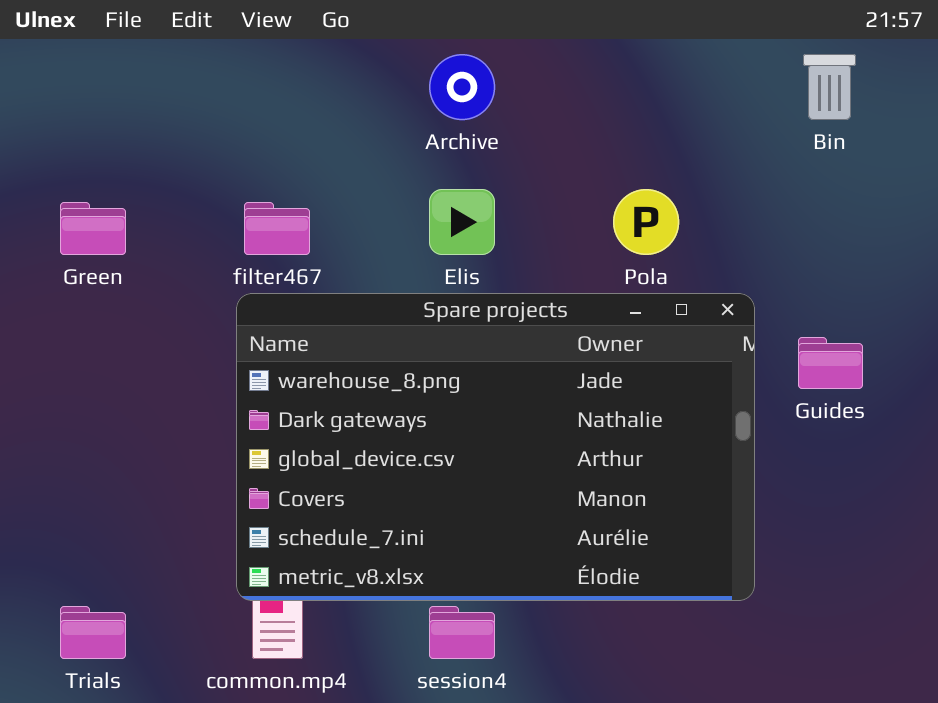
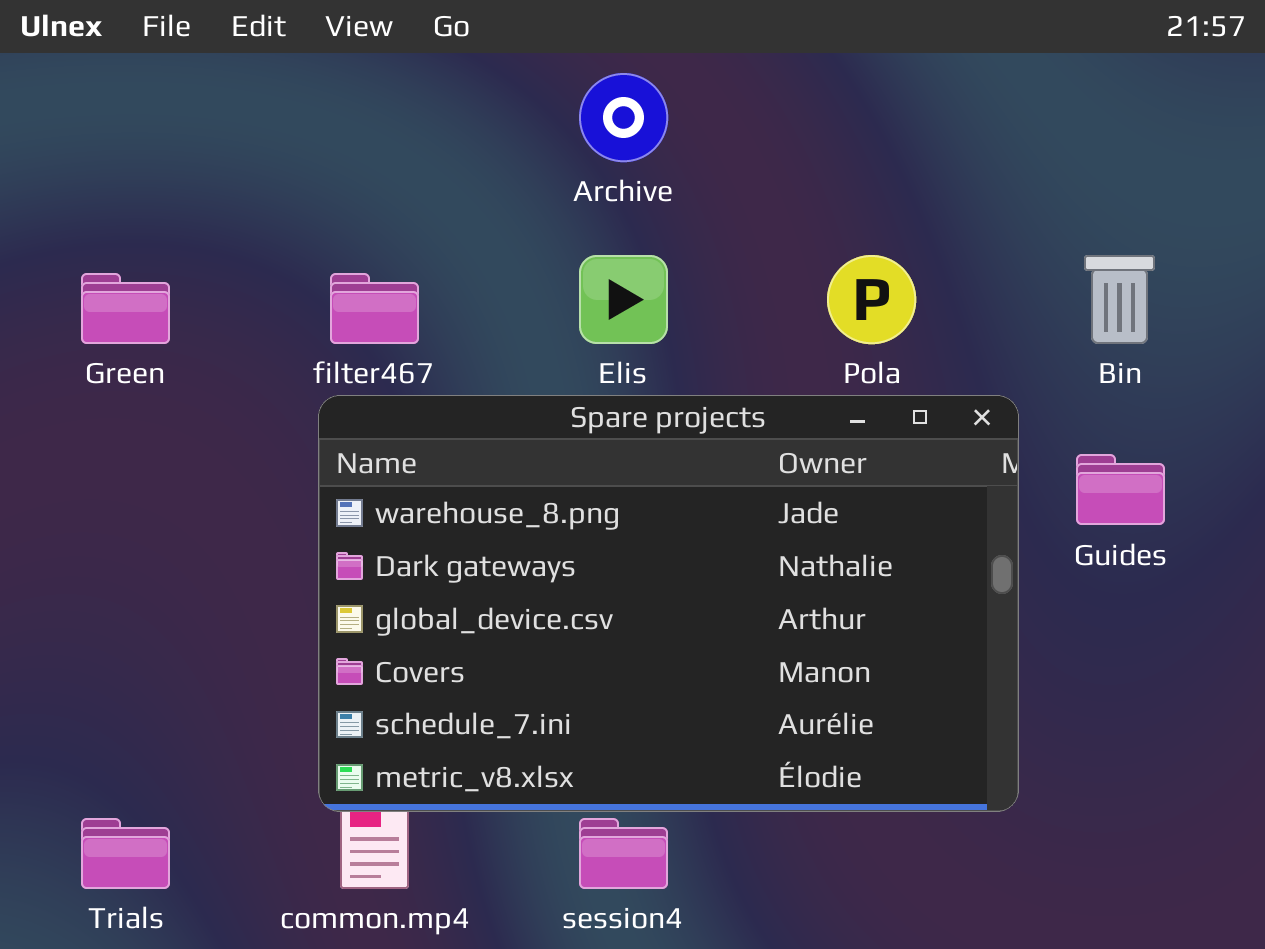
Bin: [803,54,856,120] -> [1084,255,1155,344], moved

